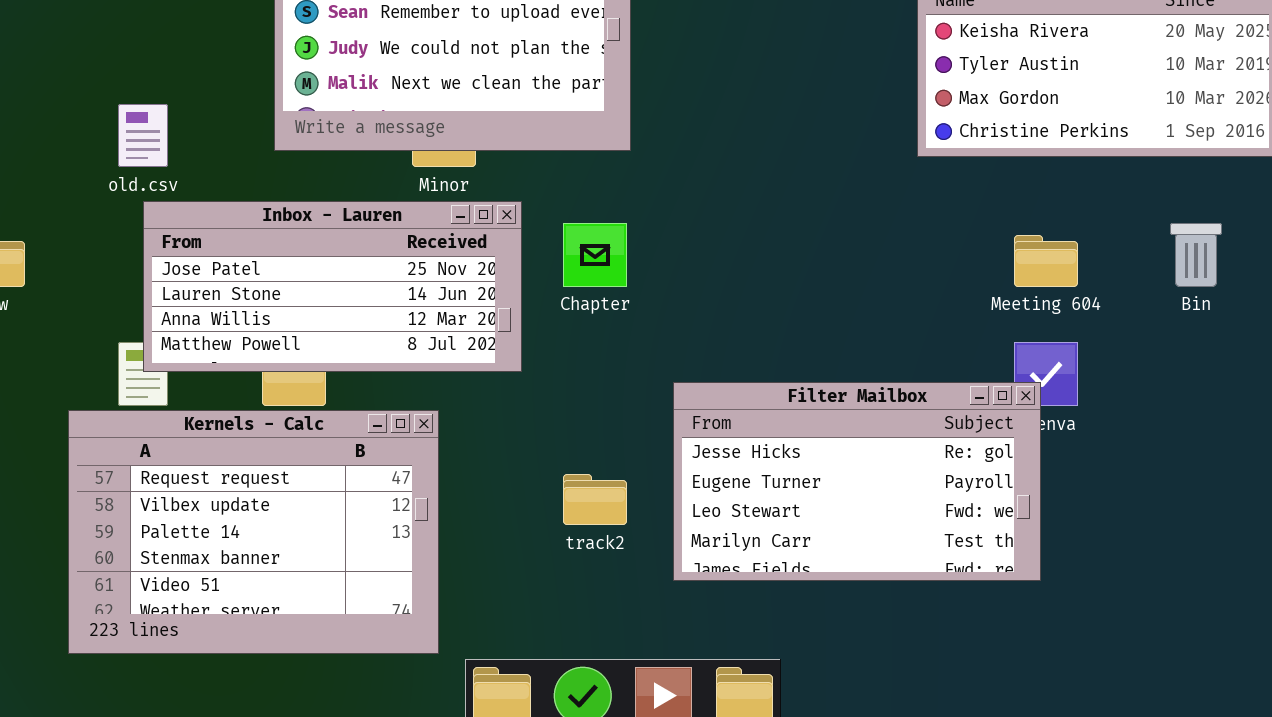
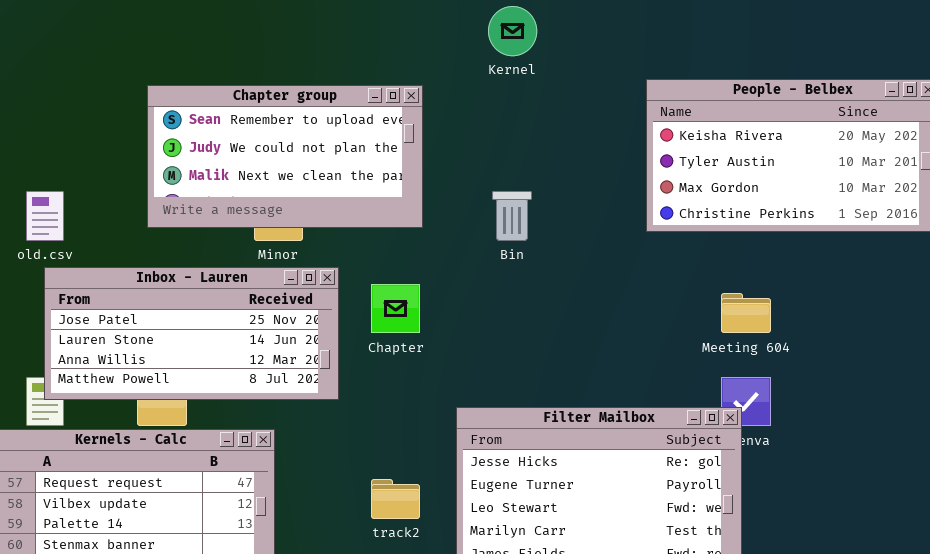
Bin: [1170,223,1222,287] -> [492,191,532,241], moved

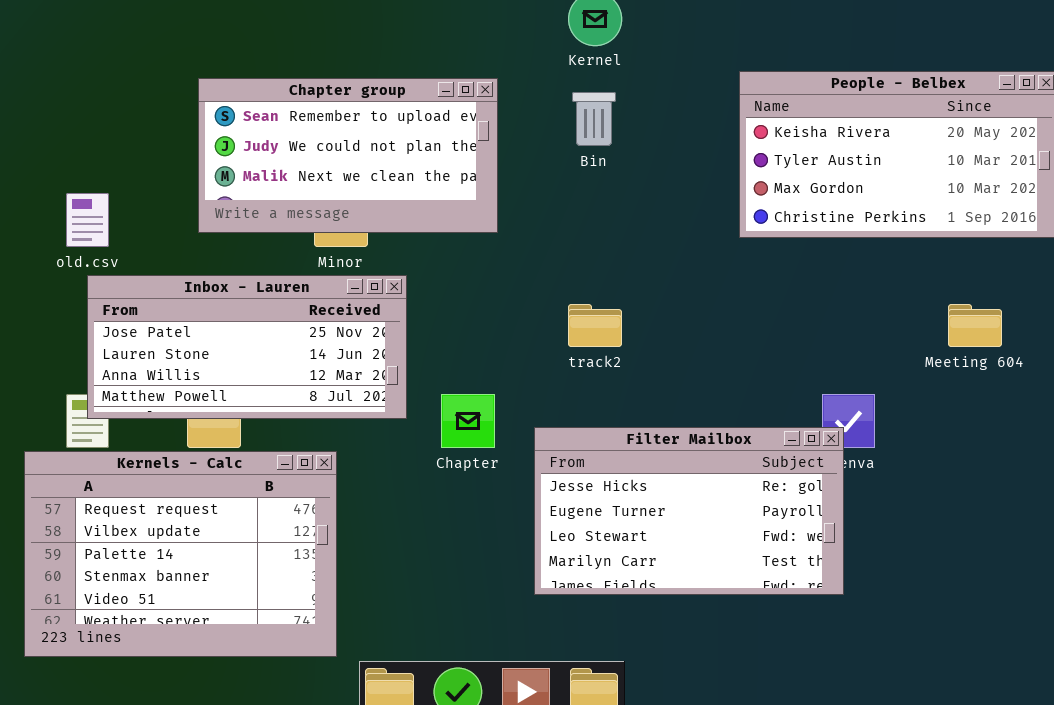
Bin: [492,191,532,241] -> [572,92,616,146], moved
Chapter: [371,284,420,333] -> [441,394,495,448], moved
Meeting 604: [721,293,771,333] -> [948,304,1002,347], moved
track2: [371,479,420,519] -> [568,304,622,347], moved

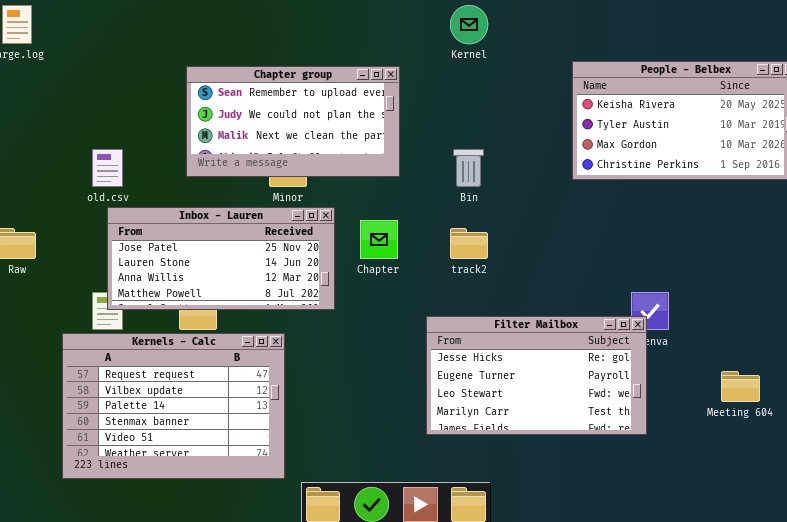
Bin: [572,92,616,146] -> [453,149,484,187], moved
Meeting 604: [948,304,1002,347] -> [721,371,760,402], moved
Chapter: [441,394,495,448] -> [360,220,398,259], moved

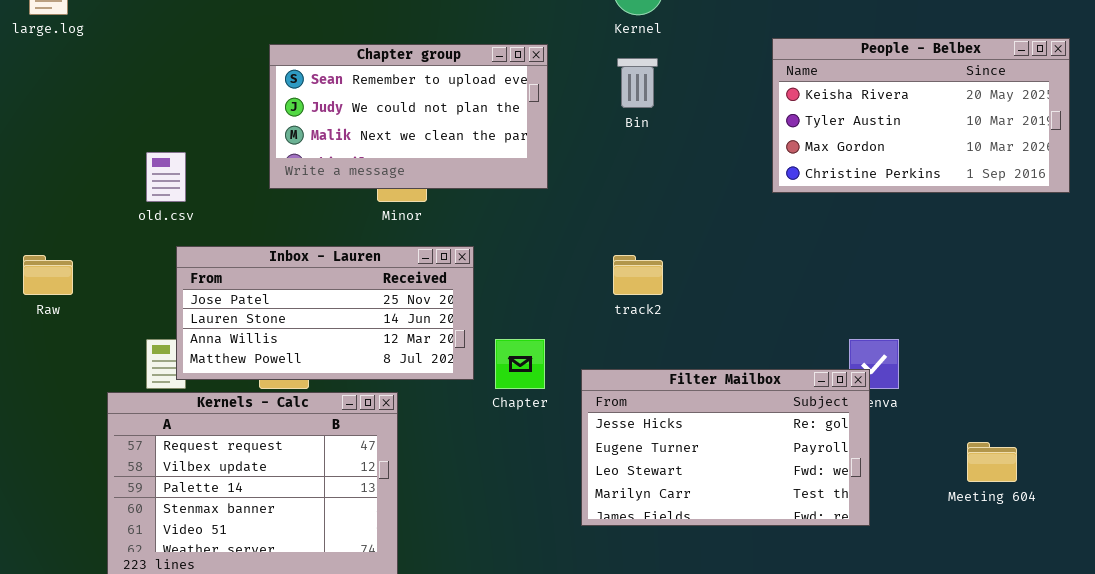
Bin: [453,149,484,187] -> [617,58,658,108], moved
Inbox - Lauren: [107,207,335,310] -> [176,246,474,380], moved
Chapter: [360,220,398,259] -> [495,339,545,389], moved

